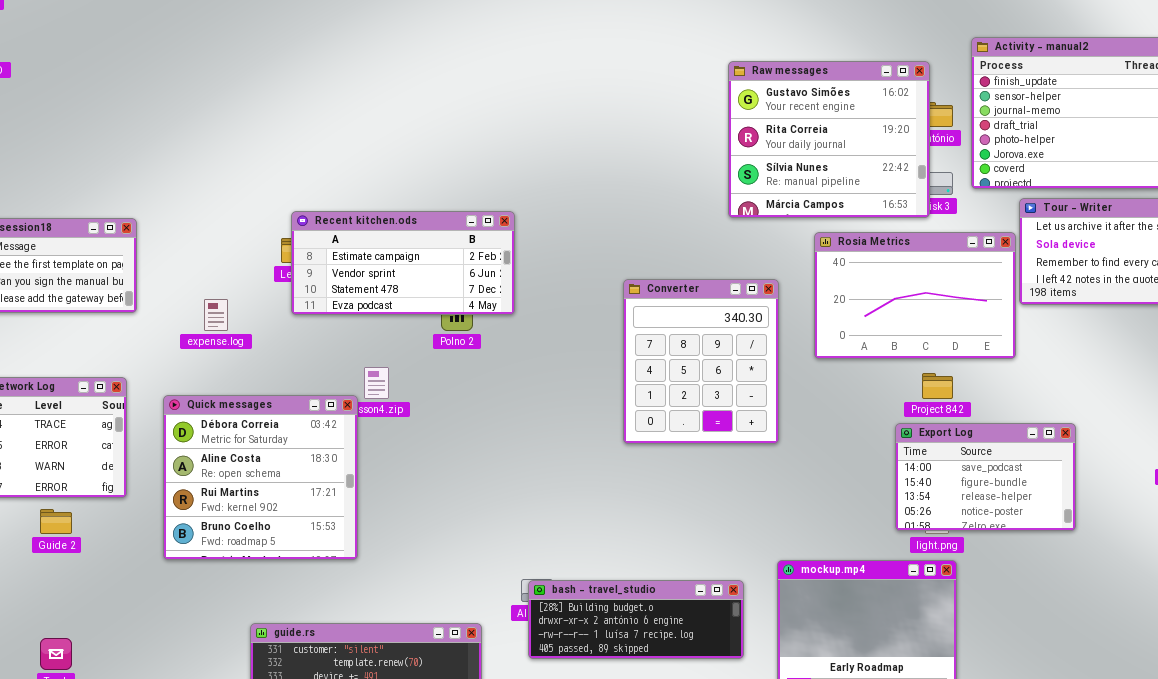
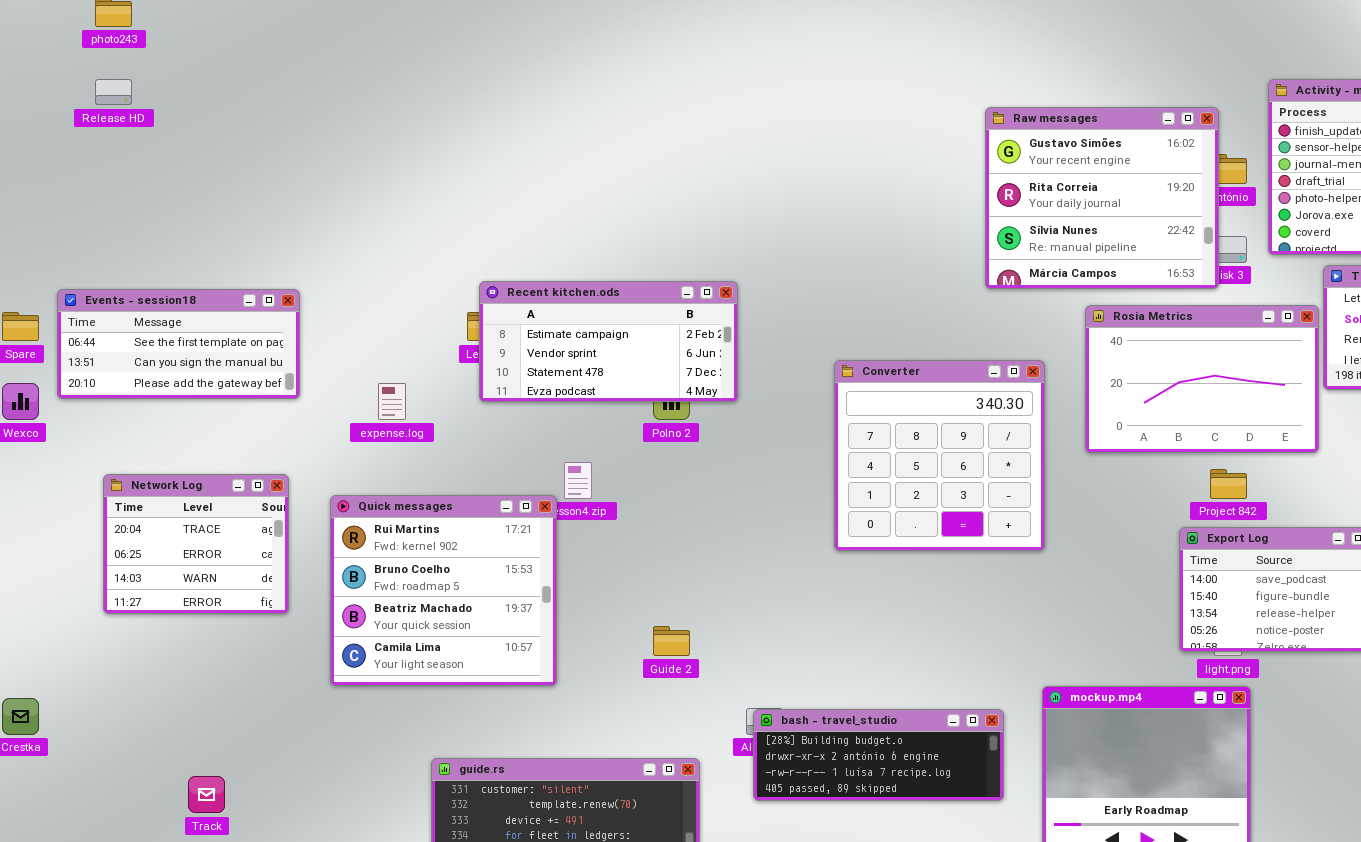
Converter: [623,279,779,444] -> [834,360,1045,551], resized
Quick messages: [163,395,358,560] -> [330,495,557,686], scrolled down 2 rows
Guide 2: [40,509,72,534] -> [653,626,690,656], moved

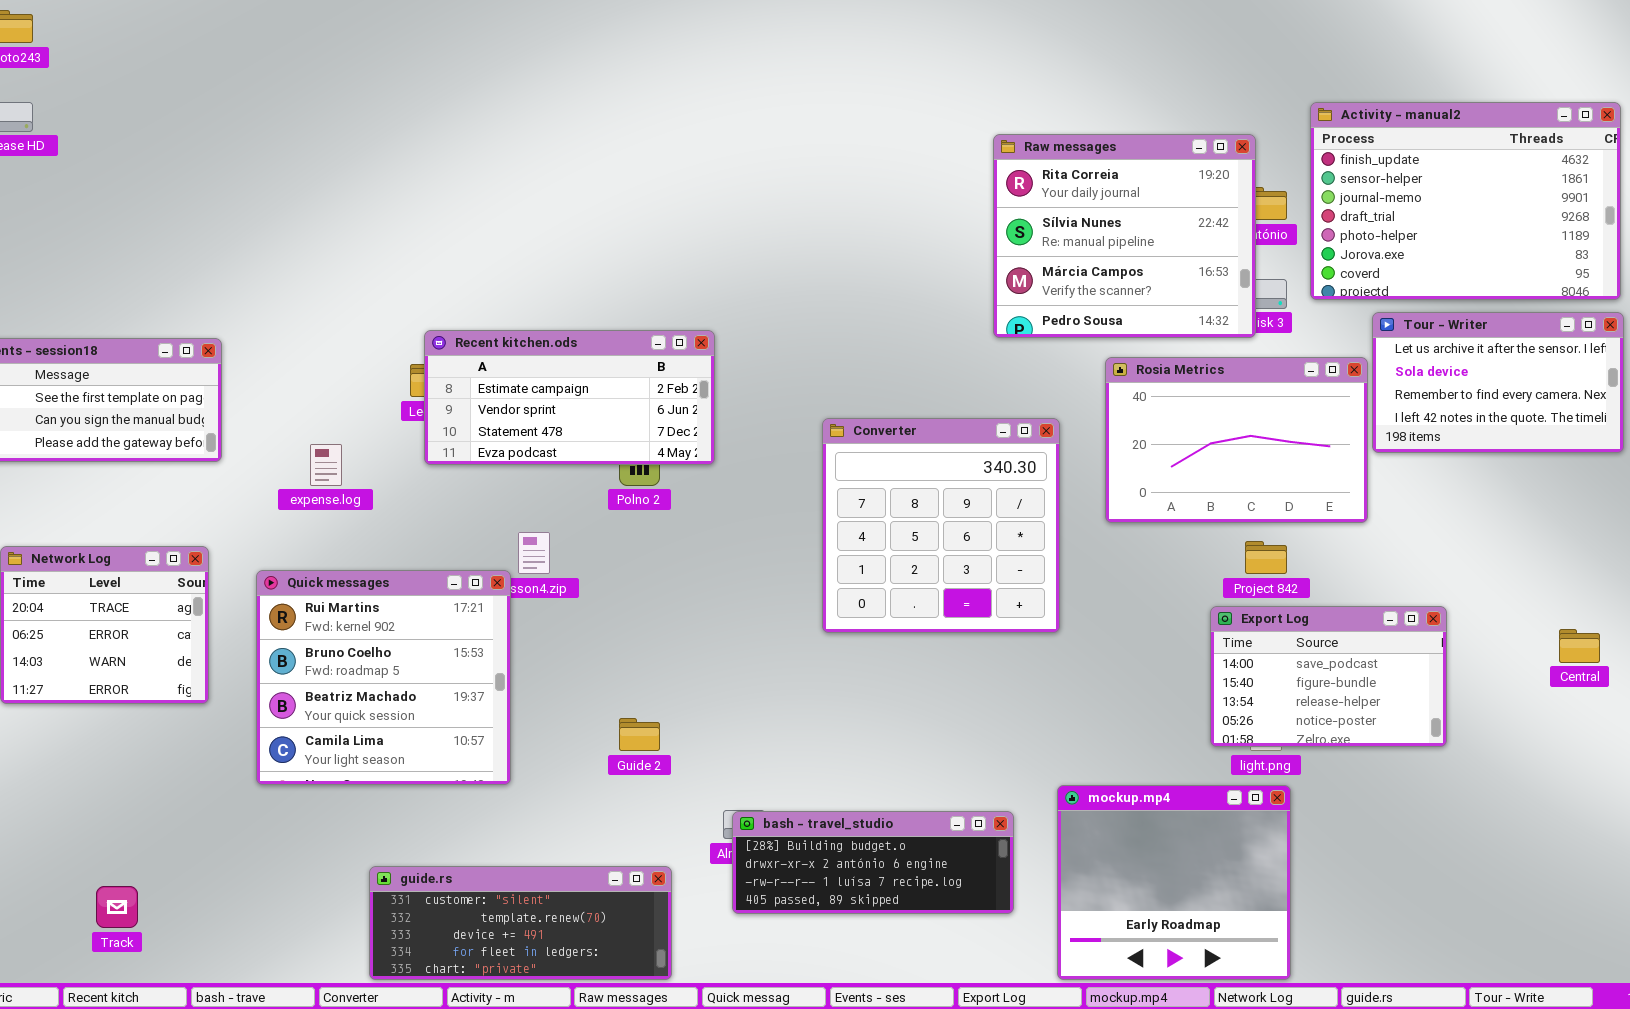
Raw messages: [985,107,1219,289] -> [993,134,1256,338], scrolled down 1 row

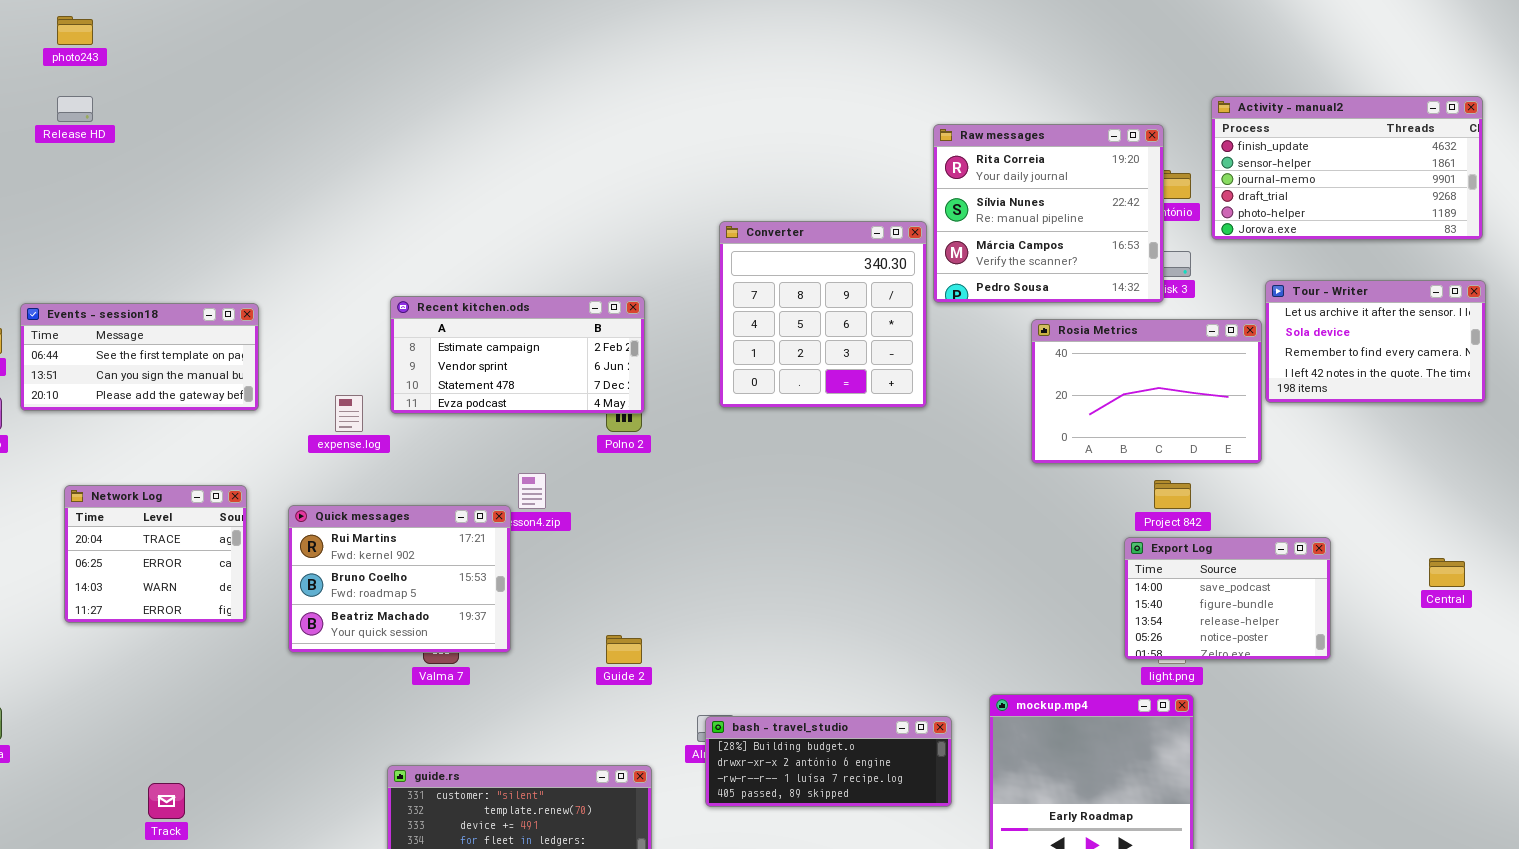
Activity - manual2: [1310,102,1621,300] -> [1211,96,1483,240], resized
Recent kitchen.ods: [424,330,715,465] -> [390,296,645,414], moved
Converter: [822,418,1060,633] -> [719,221,927,408], moved
Quick messages: [256,570,511,785] -> [288,505,511,653], resized

